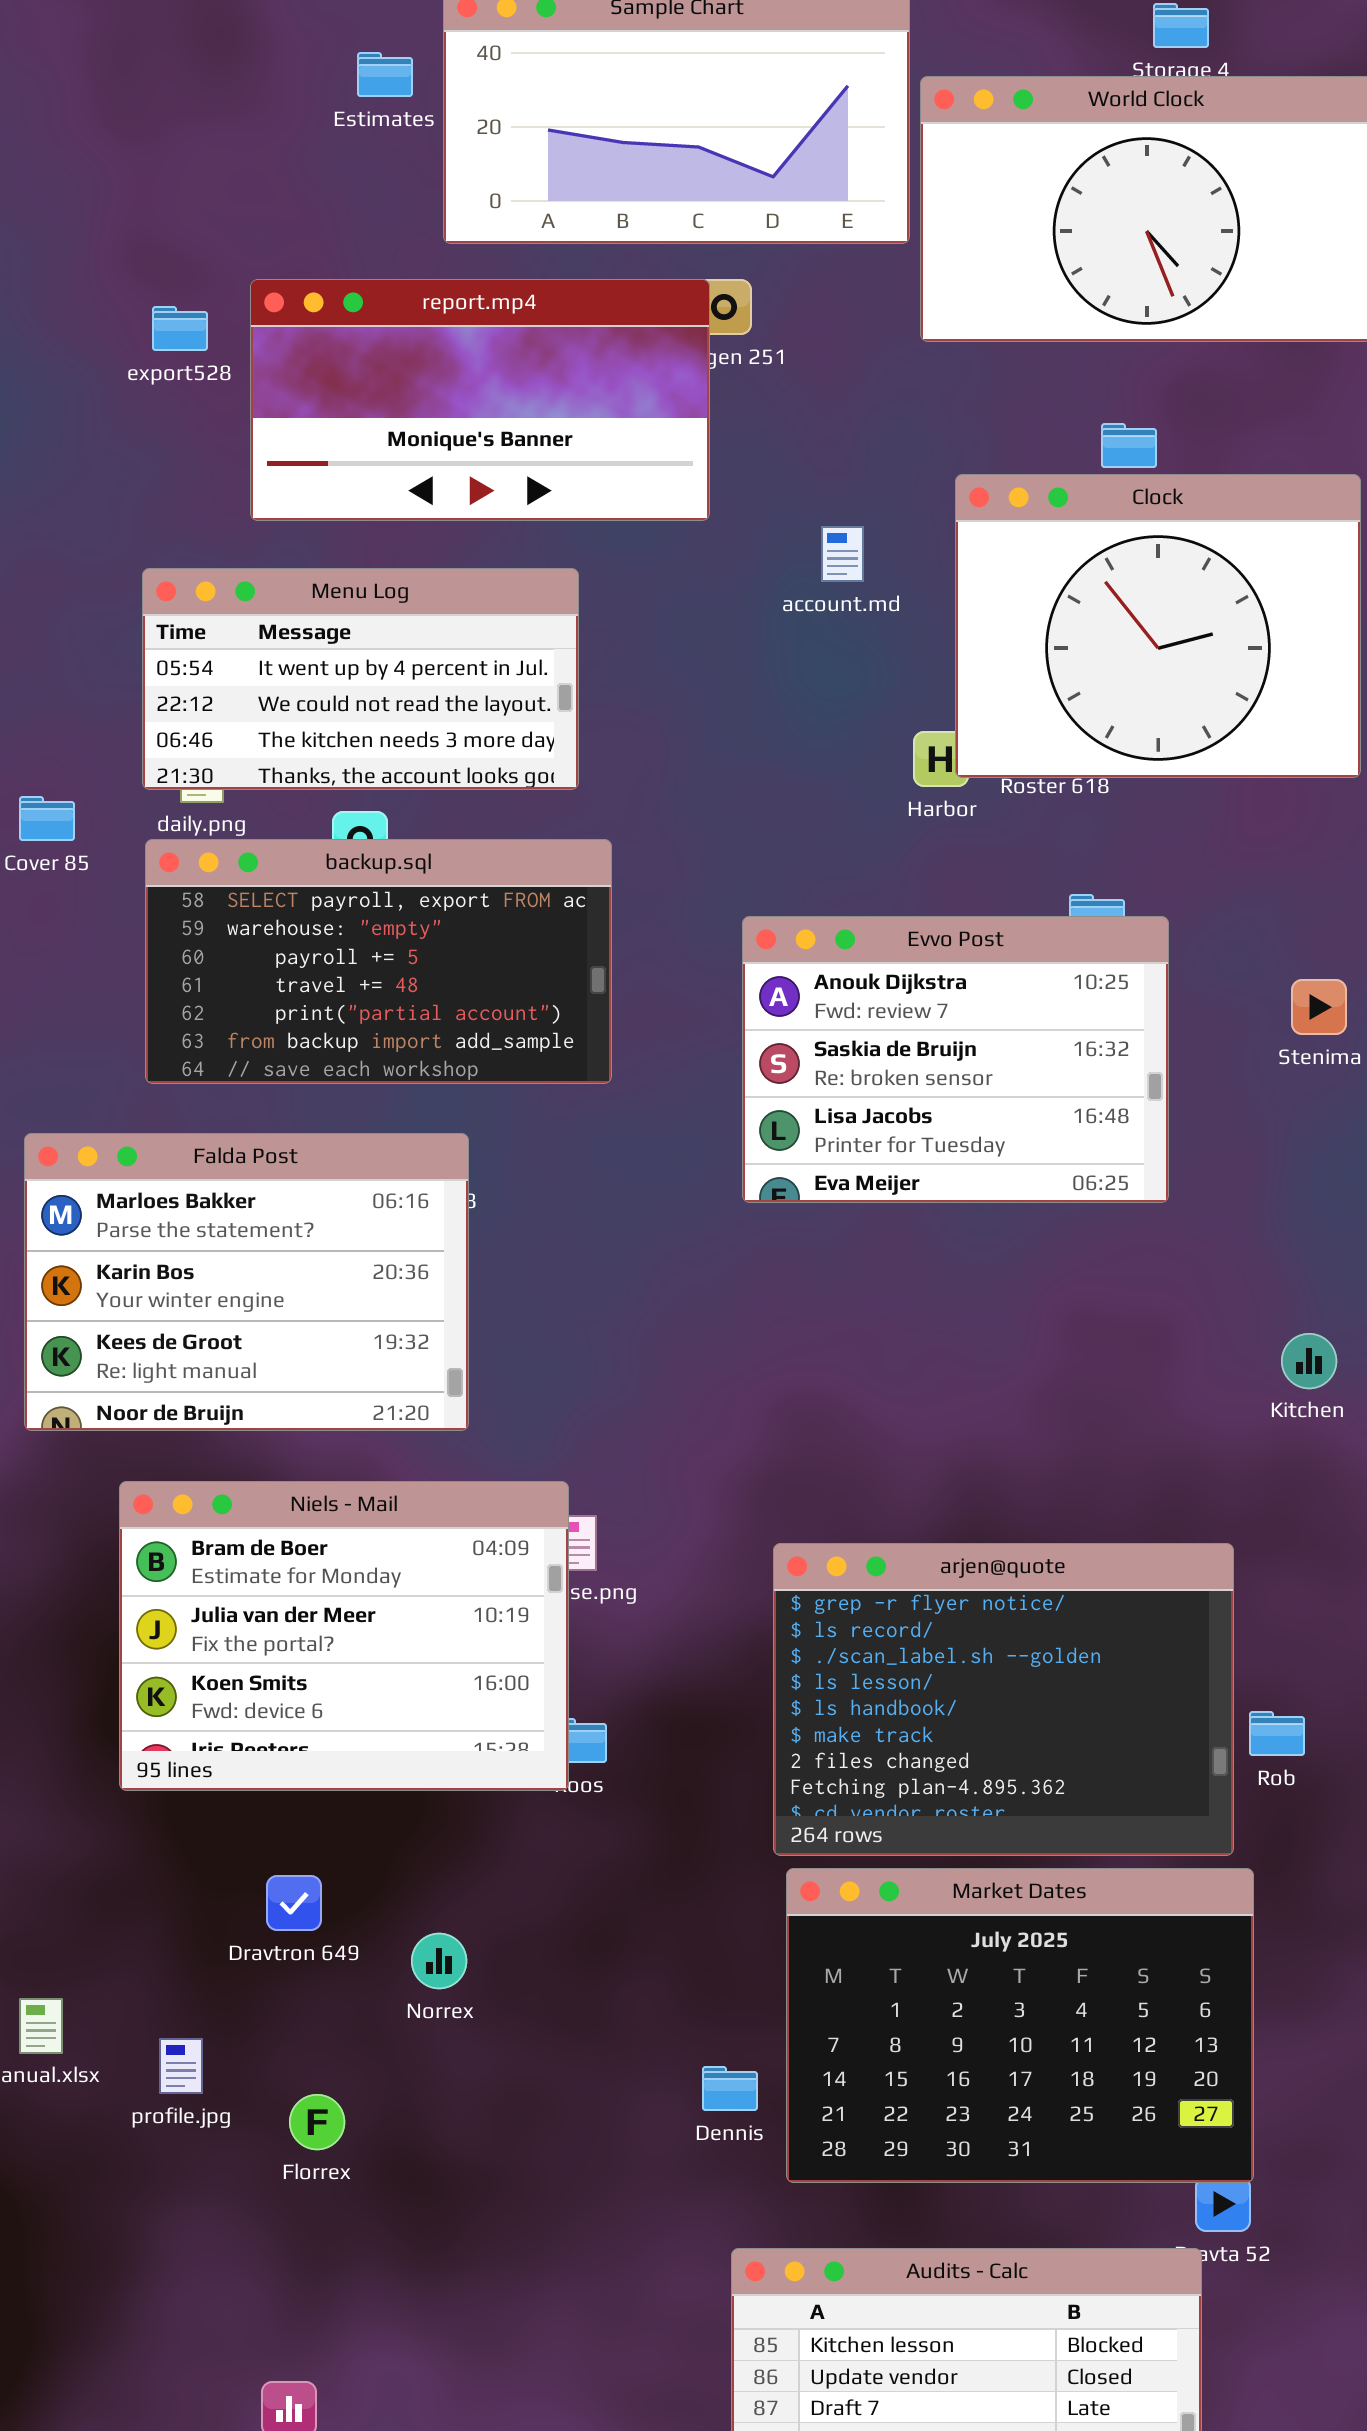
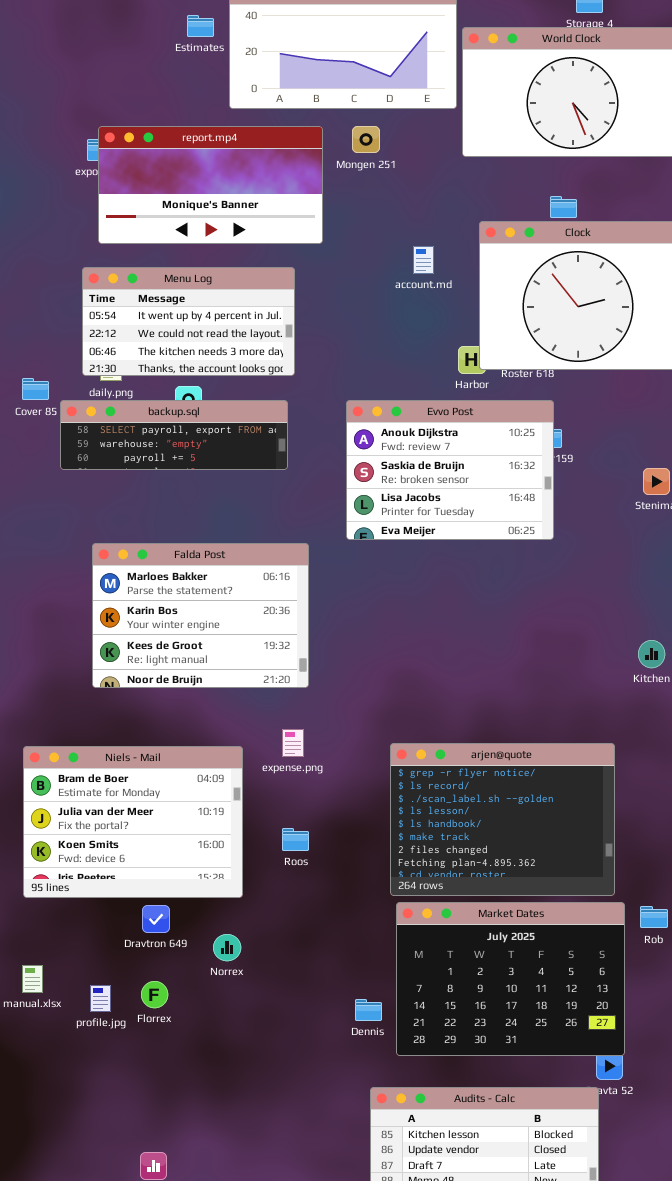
report.mp4: [250,279,710,521] -> [98,126,323,244], moved
backup.sql: [145,839,612,1084] -> [60,400,288,470], moved, resized
Evvo Post: [742,916,1169,1203] -> [346,400,554,540], moved
Falda Post: [24,1133,469,1431] -> [92,543,309,688], moved
Niels - Mail: [119,1481,569,1791] -> [23,746,243,898], moved
Rob: [1249,1711,1305,1756] -> [640,906,668,928], moved
Florrex: [289,2094,345,2150] -> [141,981,168,1008], moved

